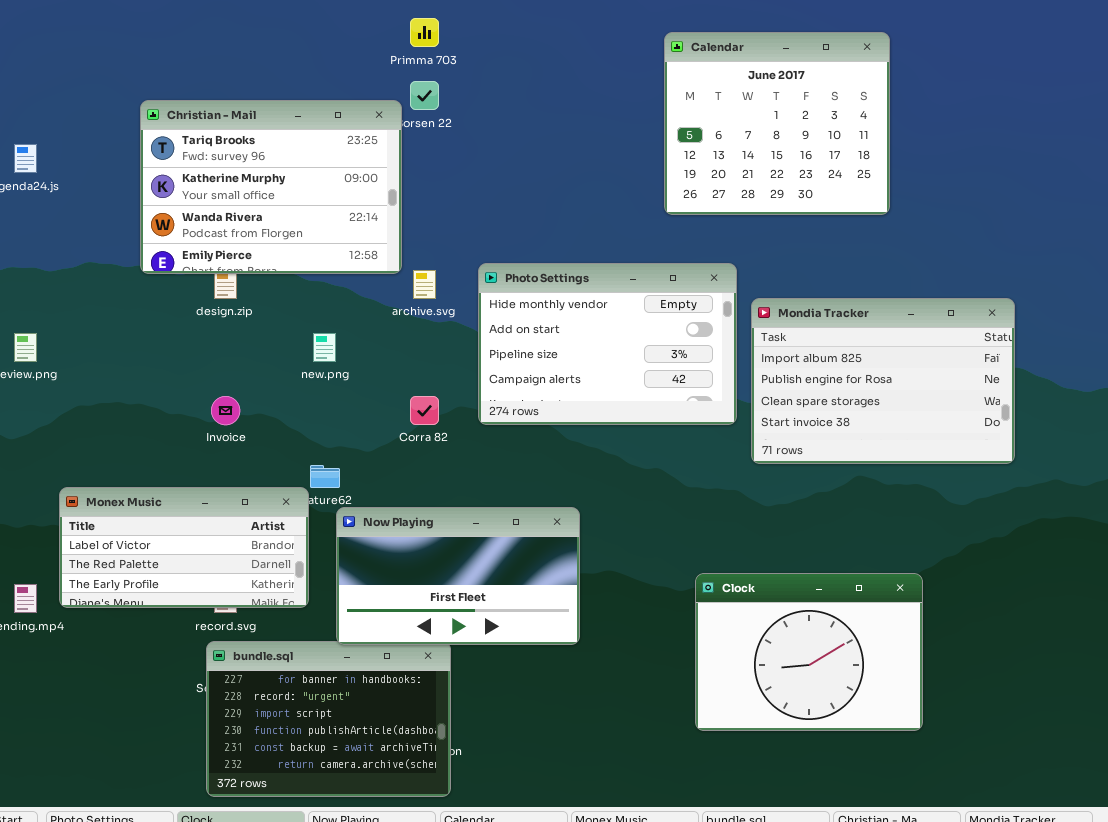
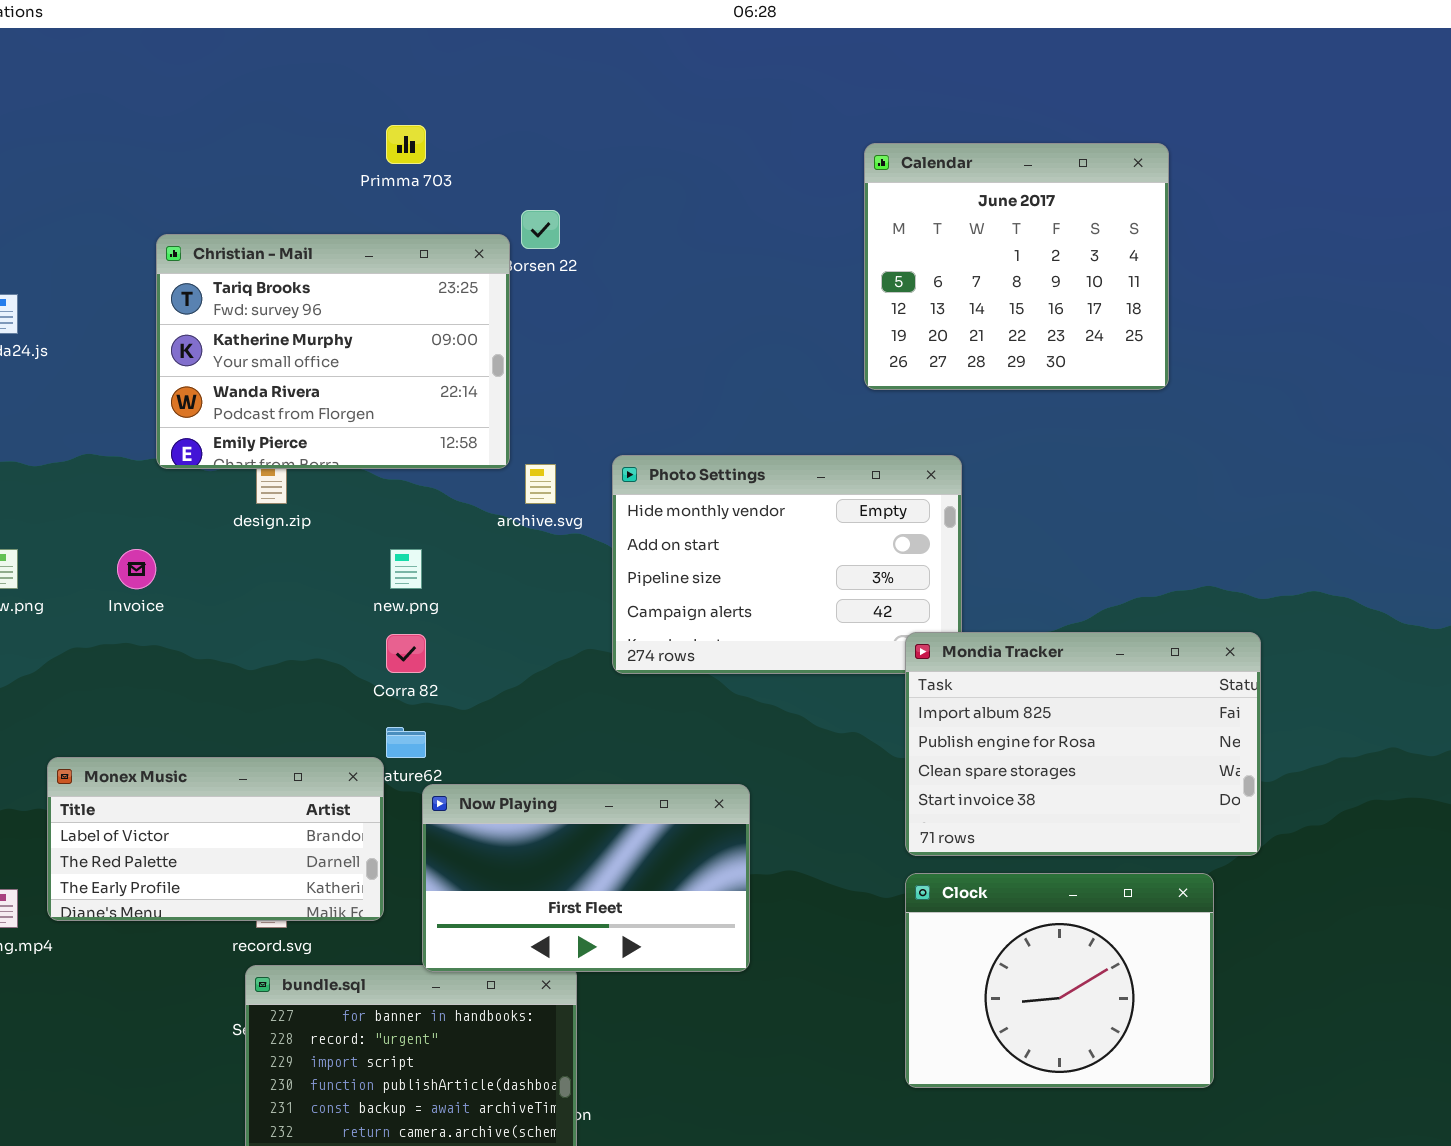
Primma 703: [410,18,439,47] -> [386,125,426,164], moved
Mondia Tracker: [751,298,1015,464] -> [905,632,1261,856], moved
Invoice: [211,396,240,425] -> [117,549,156,589], moved
Corra 82: [410,396,439,425] -> [386,634,426,673], moved

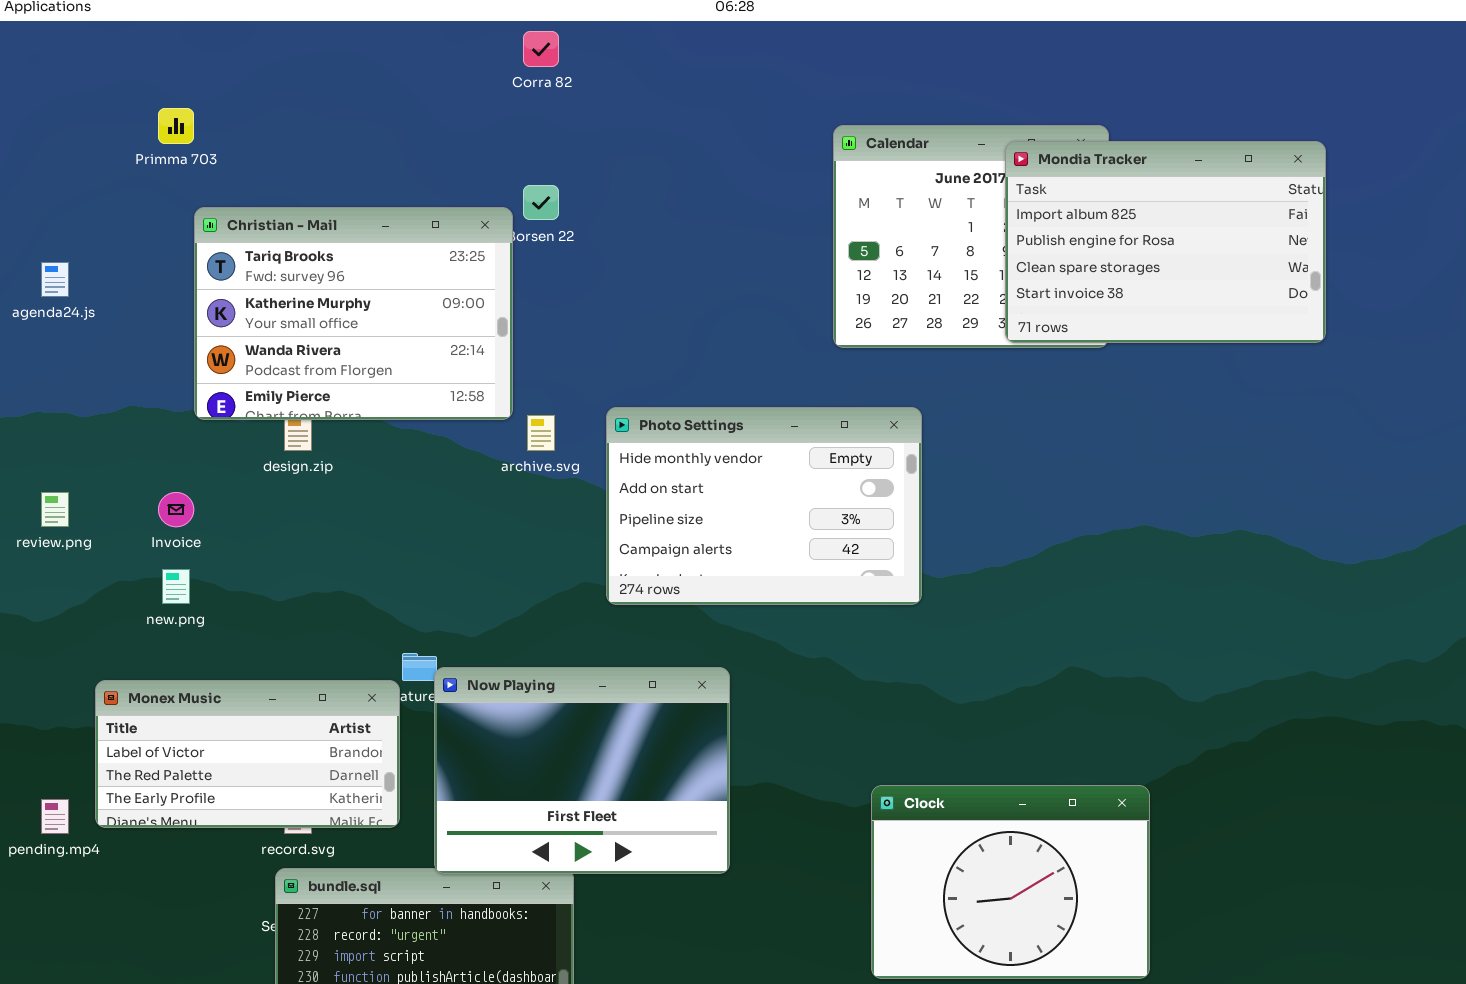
Primma 703: [386,125,426,164] -> [158,108,194,144], moved
new.png: [390,549,422,589] -> [162,569,190,604], moved
Mondia Tracker: [905,632,1261,856] -> [1005,141,1326,343], moved
Corra 82: [386,634,426,673] -> [523,31,559,67], moved
Now Playing: [422,784,750,972] -> [434,667,730,874], resized

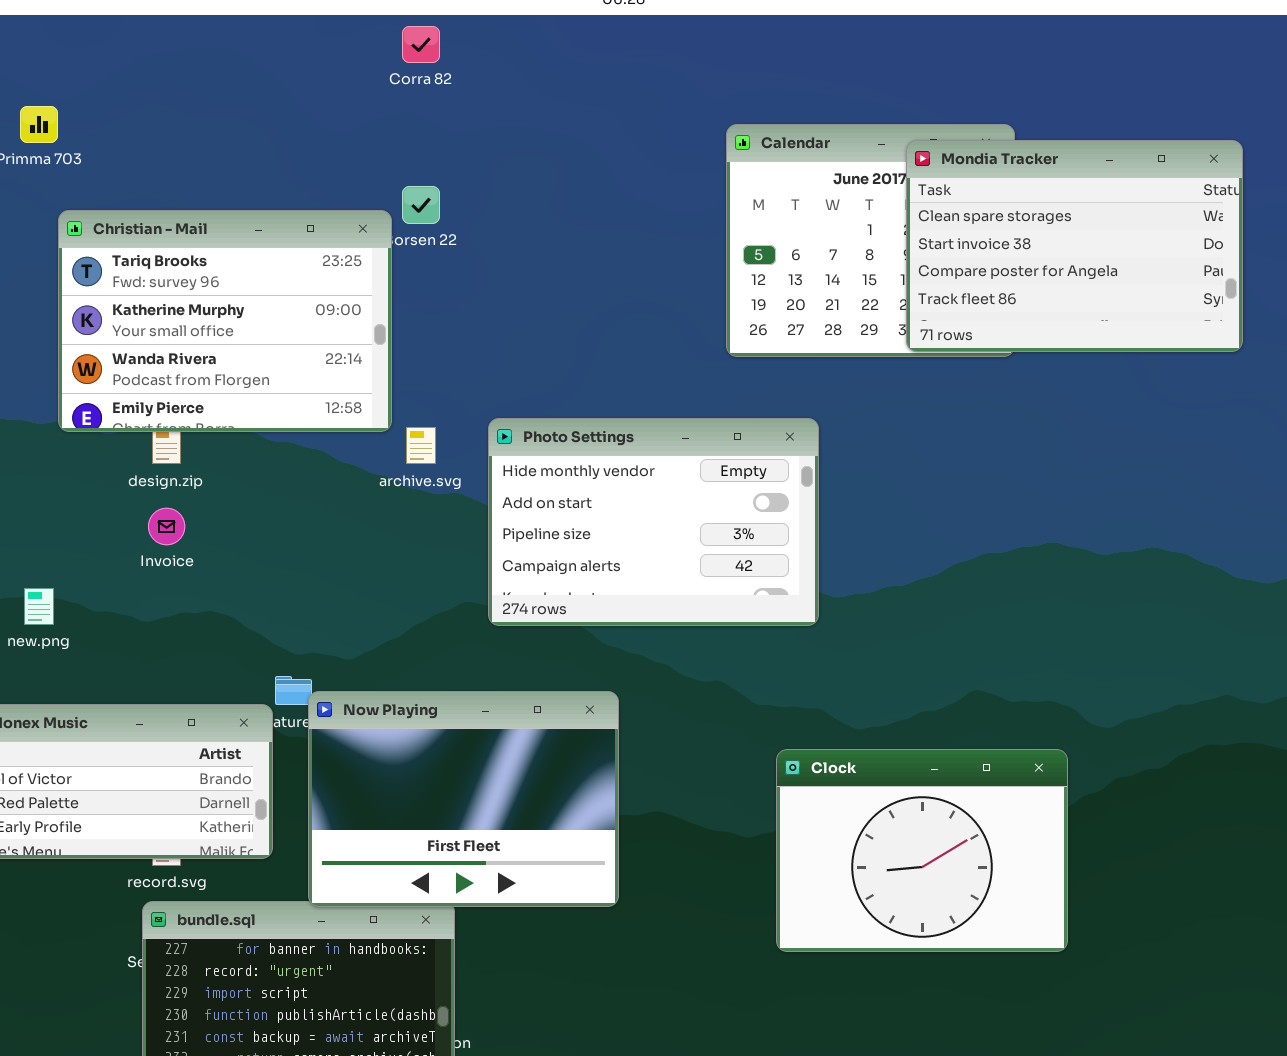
Mondia Tracker: [1005,141,1326,343] -> [906,140,1243,352], scrolled down 2 rows
Invoice: [158,492,194,527] -> [148,508,185,545], moved
Clock: [871,785,1150,979] -> [776,749,1068,952], moved

